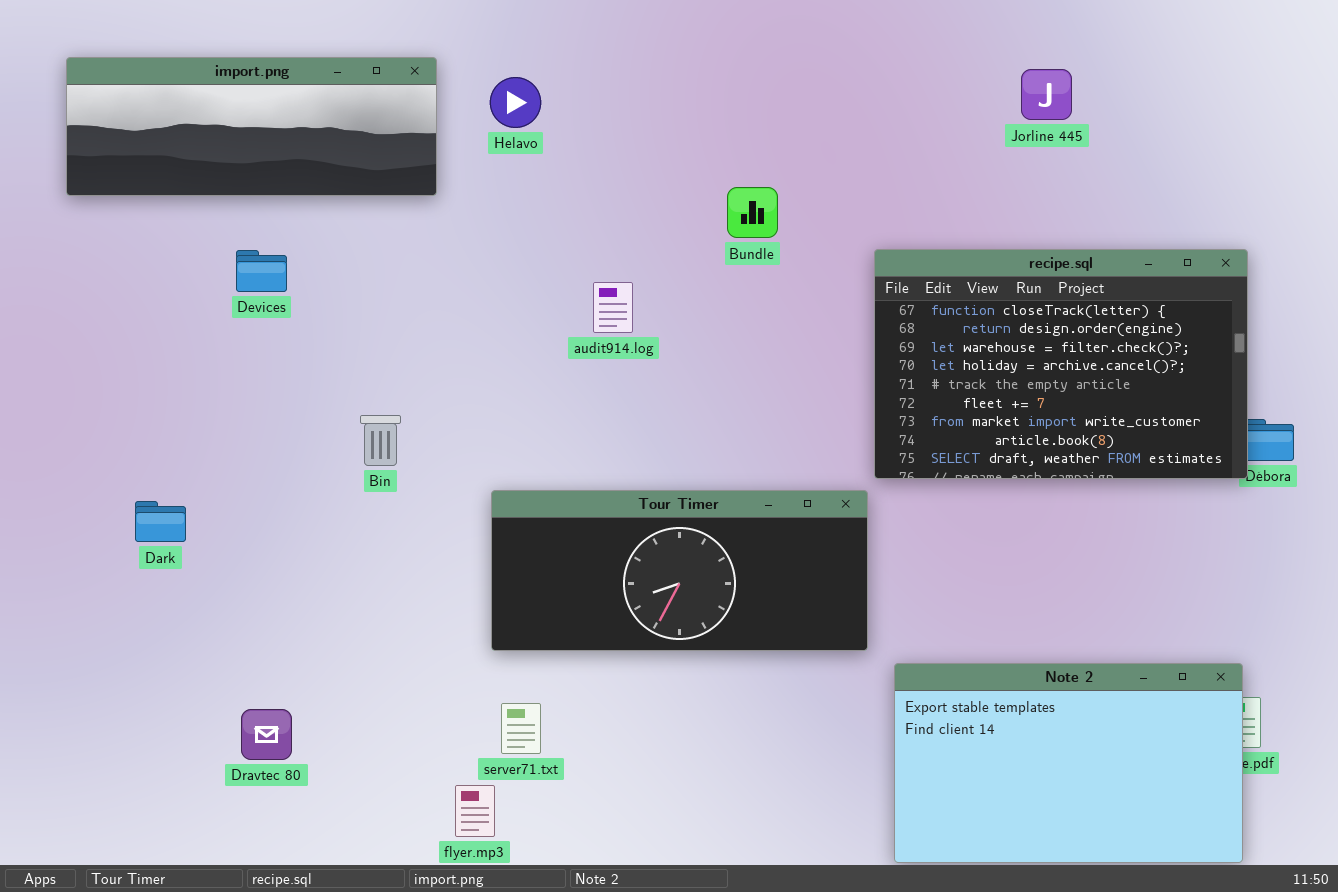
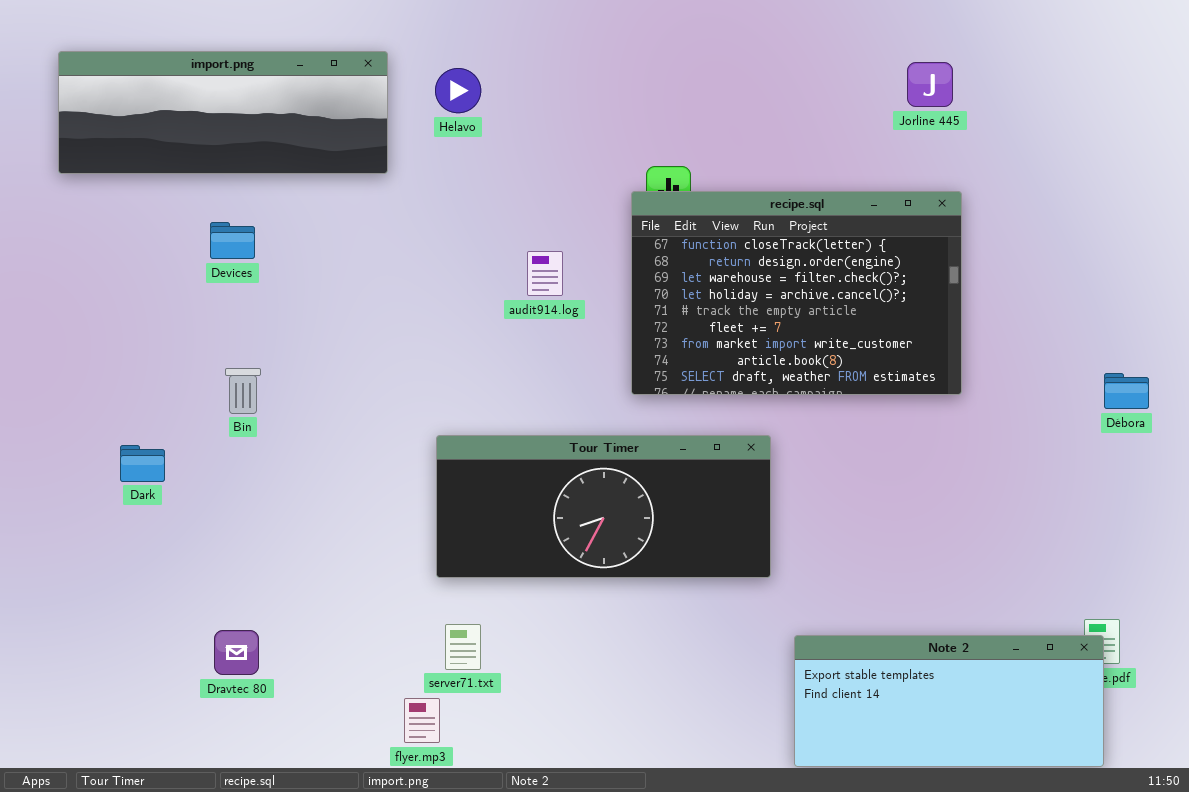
recipe.sql: [874,249,1248,479] -> [631,191,962,395], moved
Bin: [360,415,401,466] -> [225,368,261,414], moved
Note 2: [894,663,1243,863] -> [794,635,1104,767], resized

